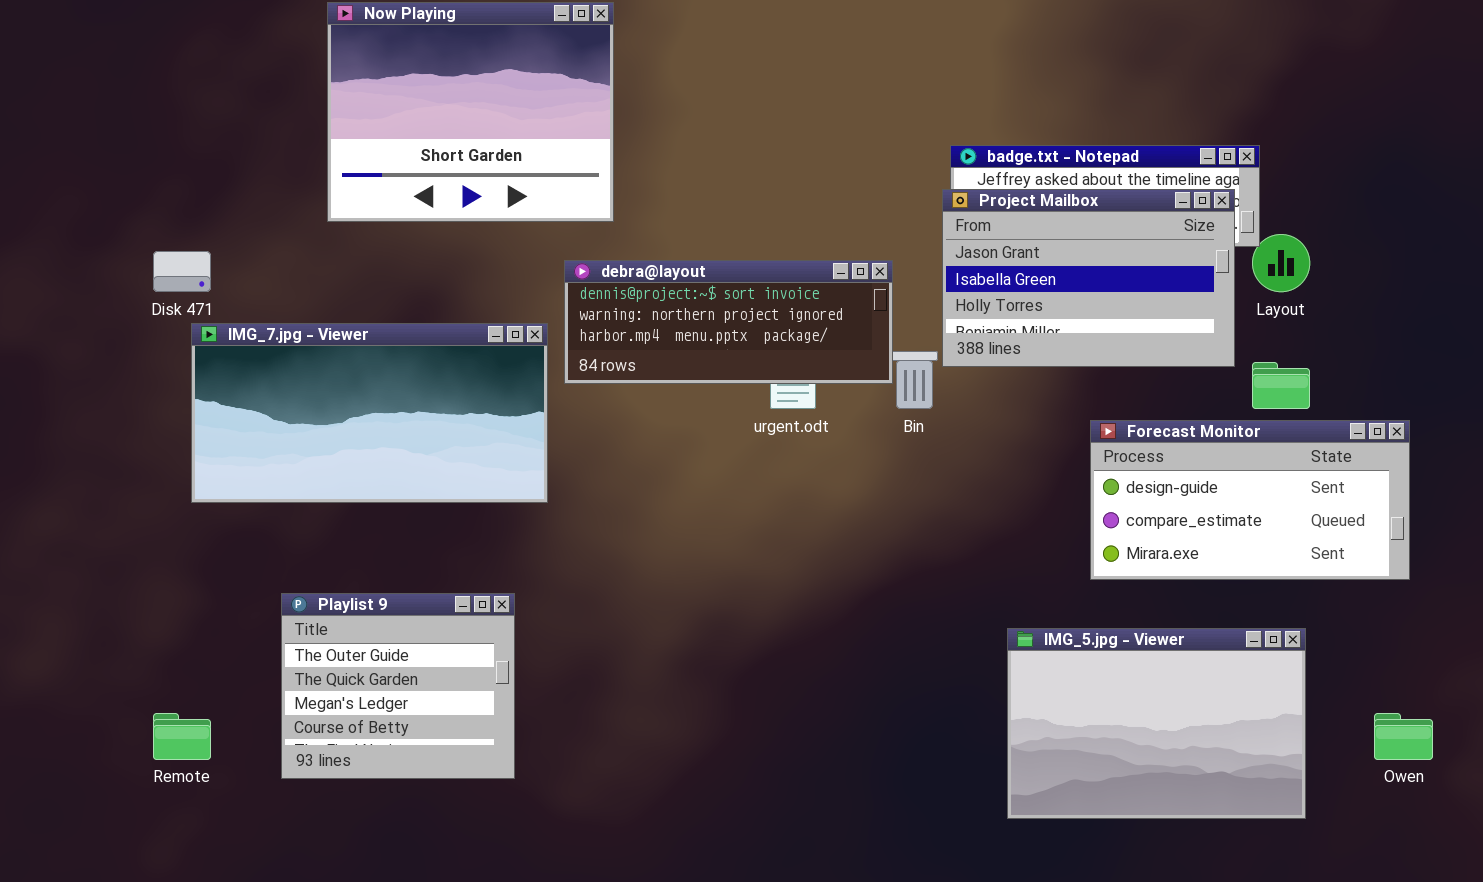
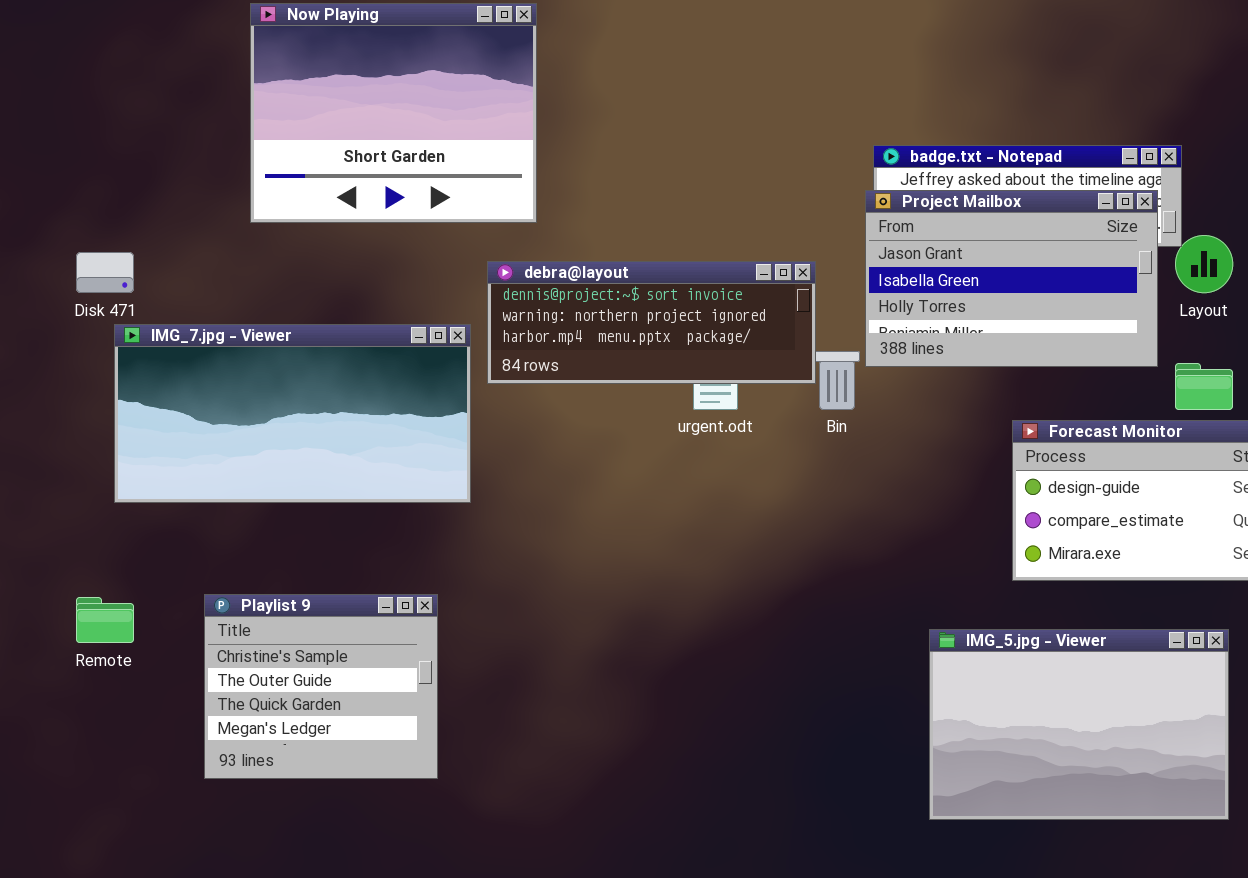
Playlist 9: [281,593,515,779] -> [204,594,438,779], scrolled up 1 row
Remote: [153,713,211,760] -> [76,597,134,643], moved

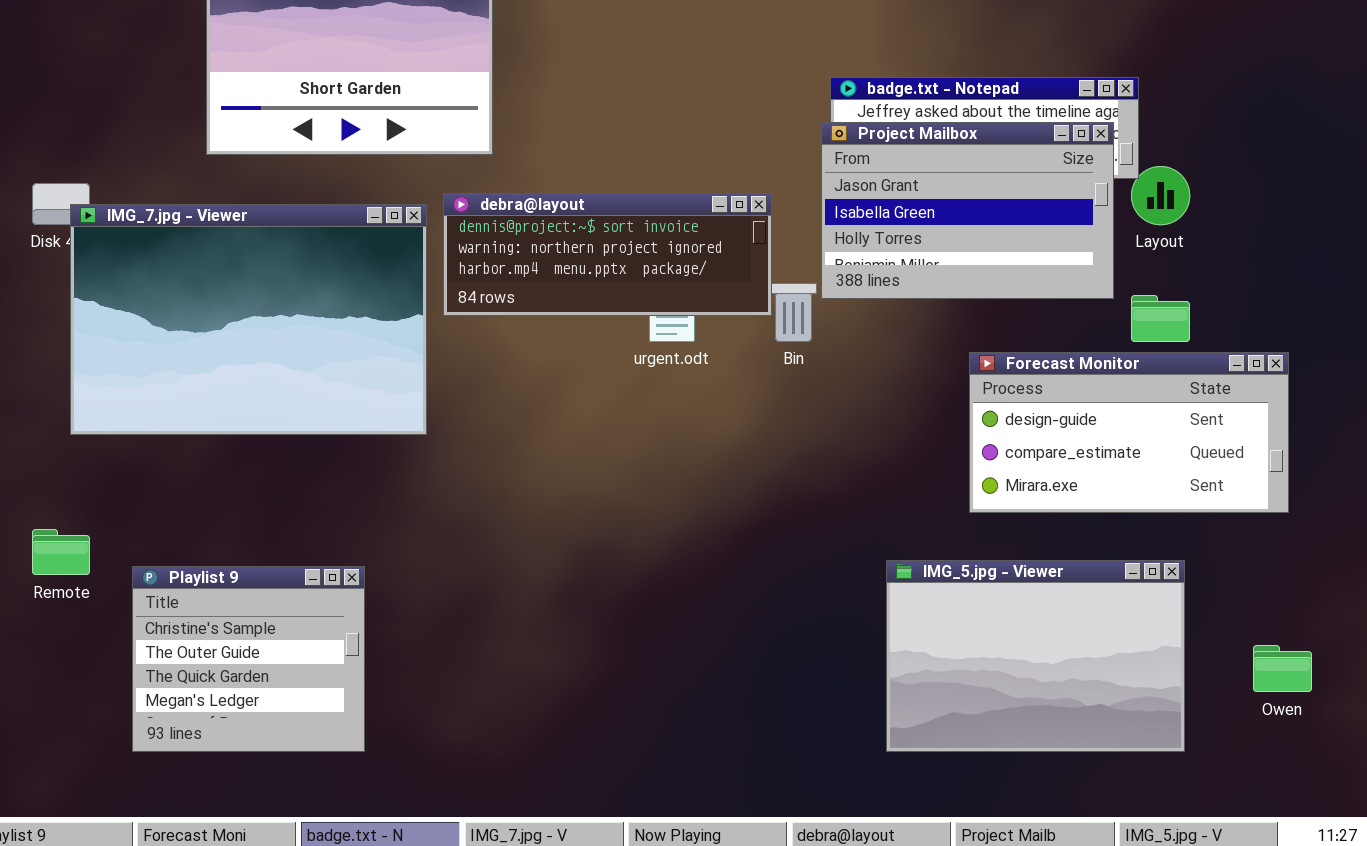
IMG_7.jpg - Viewer: [114,324,471,503] -> [70,204,427,435], resized
Playlist 9: [204,594,438,779] -> [132,566,365,752], moved

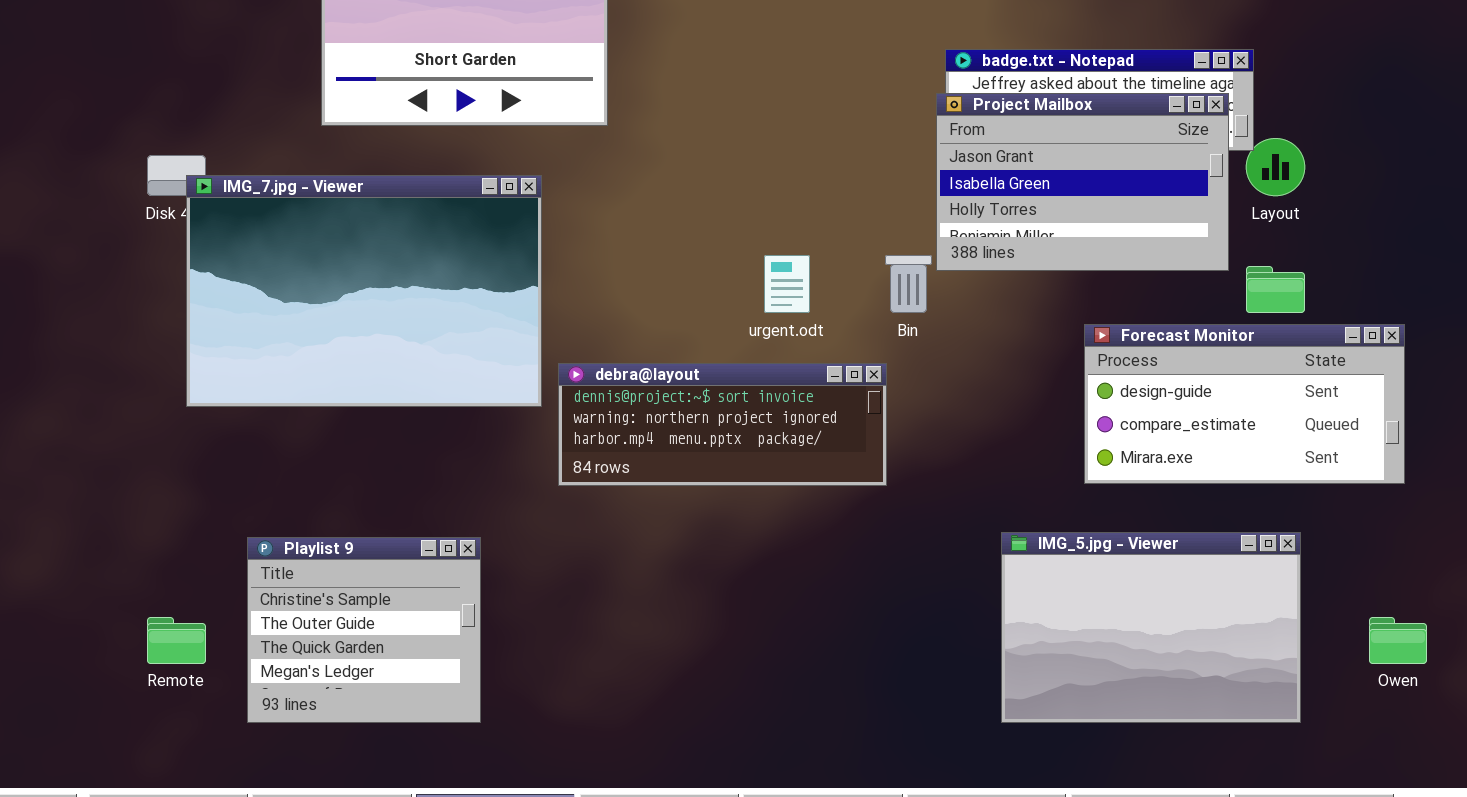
debra@layout: [443,193,772,316] -> [558,363,887,486], moved
Remote: [32,529,90,575] -> [147,617,206,664], moved

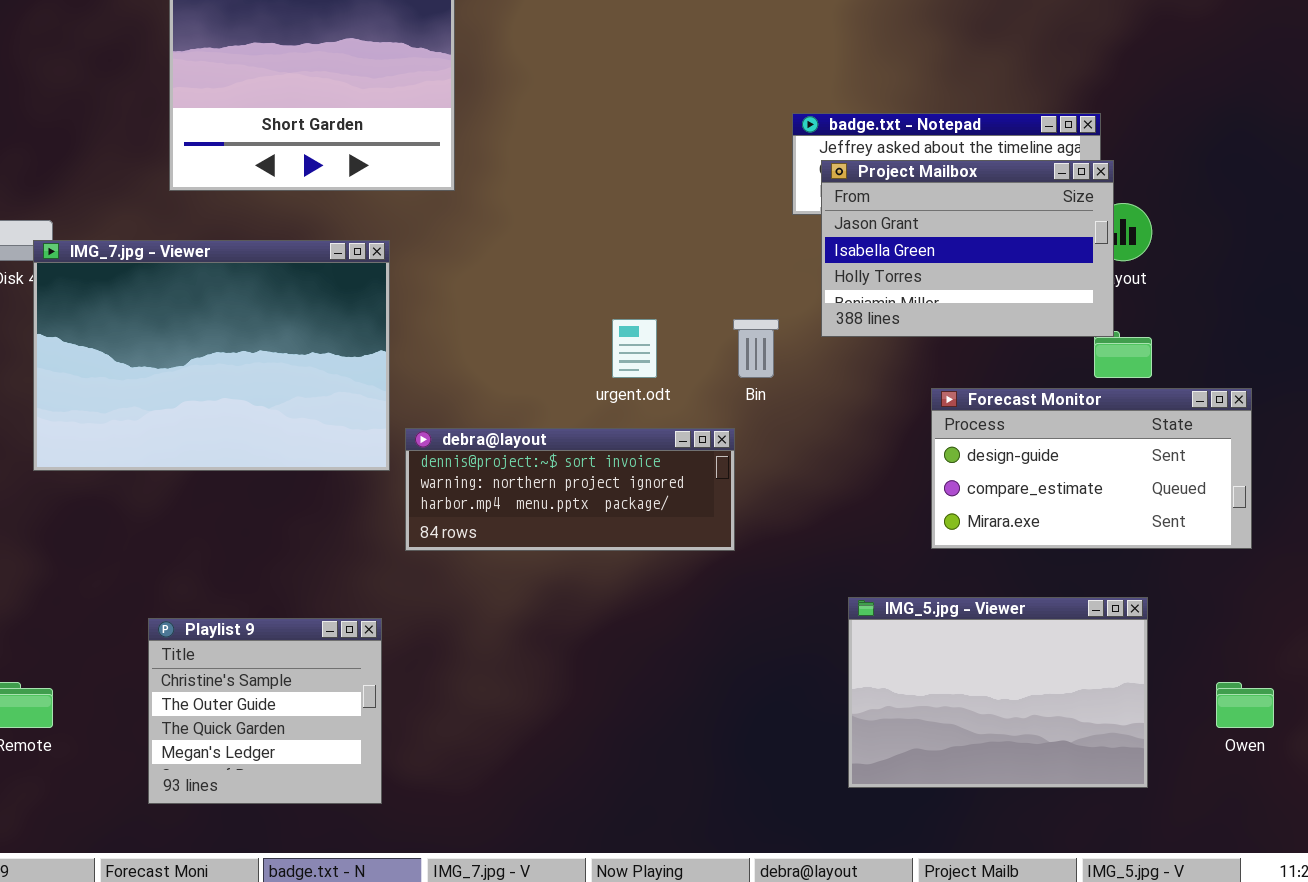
Project Mailbox: [936,93,1229,271] -> [821,160,1114,337], moved
Playlist 9: [247,537,481,723] -> [148,618,382,804], moved

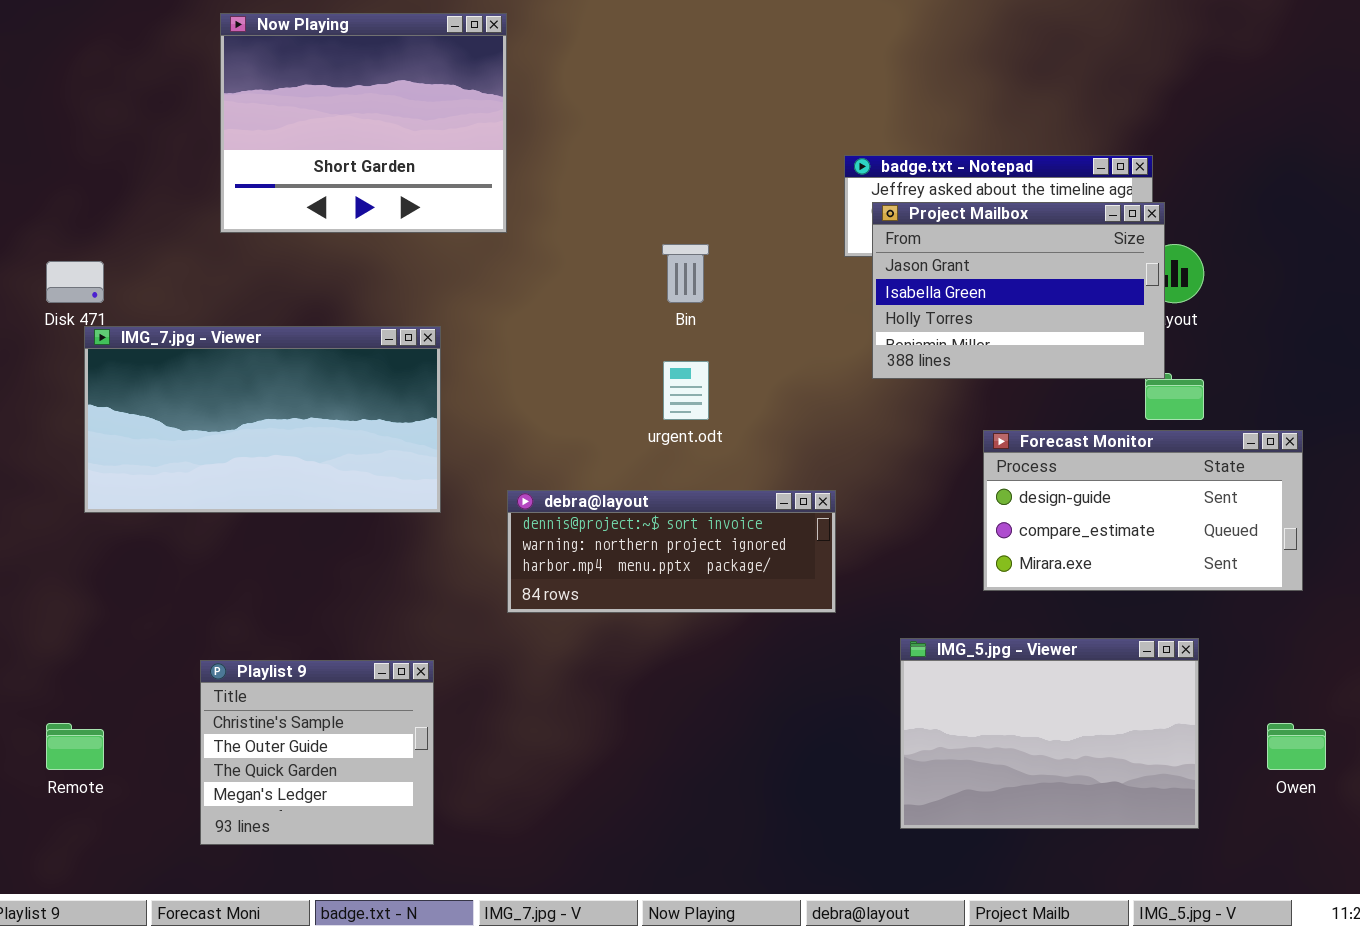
IMG_7.jpg - Viewer: [33,240,390,471] -> [84,326,441,513], resized
Bin: [733,319,779,378] -> [662,244,709,303], moved
debra@layout: [405,428,735,551] -> [507,490,836,613], moved

